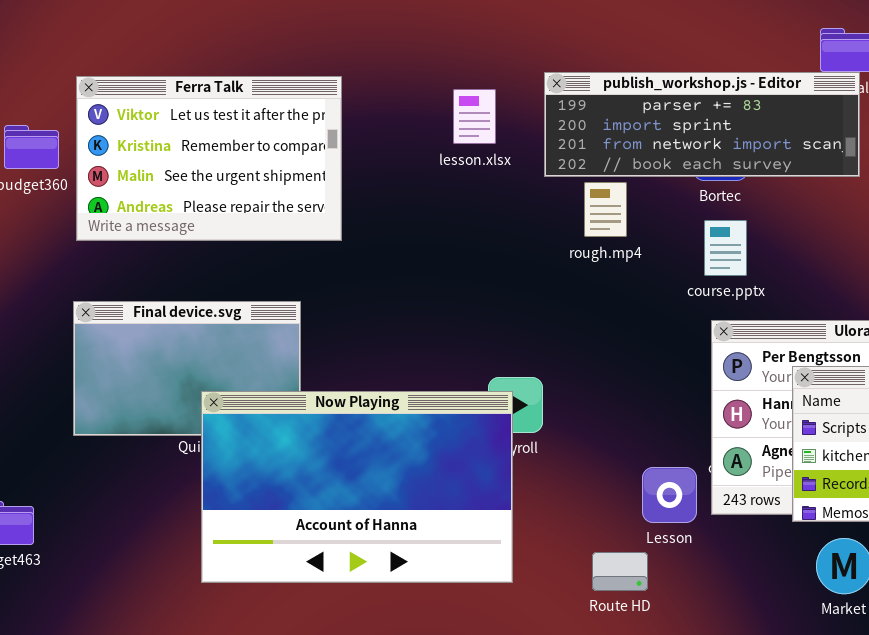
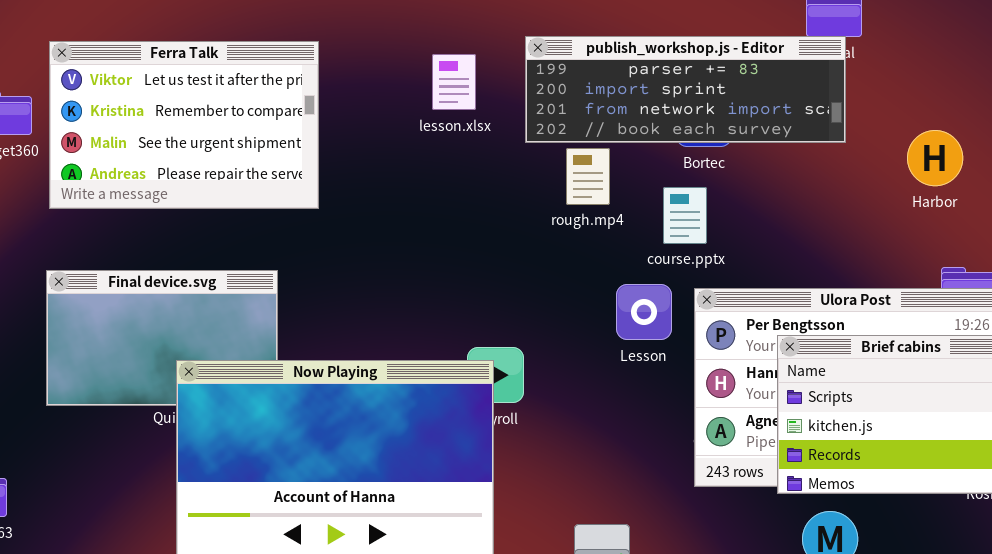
course.pptx: [704,220,747,276] -> [663,187,707,244], moved
Lesson: [642,467,697,523] -> [616,284,672,340], moved

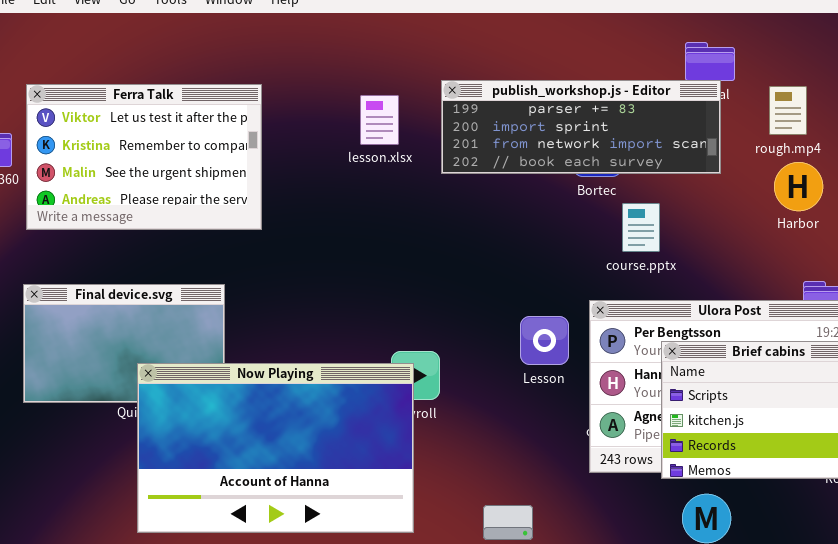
rough.mp4: [566,148,610,205] -> [769,86,807,135], moved
course.pptx: [663,187,707,244] -> [622,203,660,252], moved
Lesson: [616,284,672,340] -> [520,316,569,365], moved

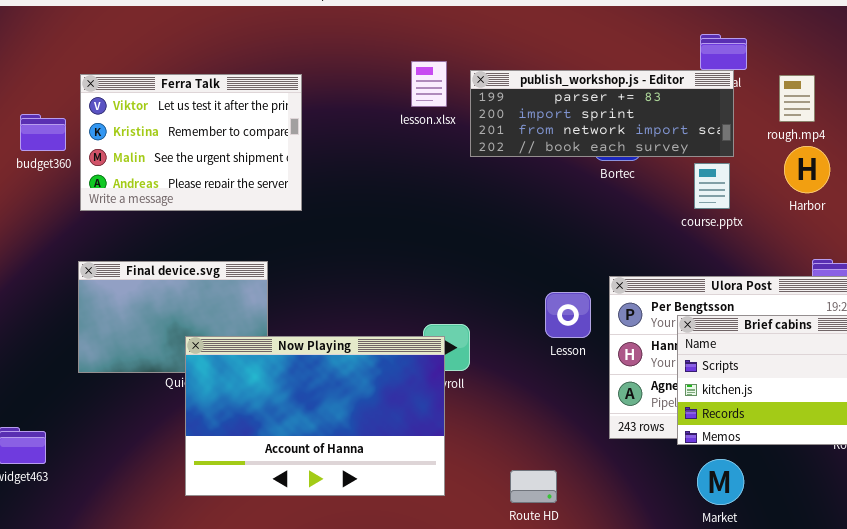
lesson.xlsx: [360,95,399,145] -> [411,61,447,107], moved
course.pptx: [622,203,660,252] -> [694,163,730,209], moved

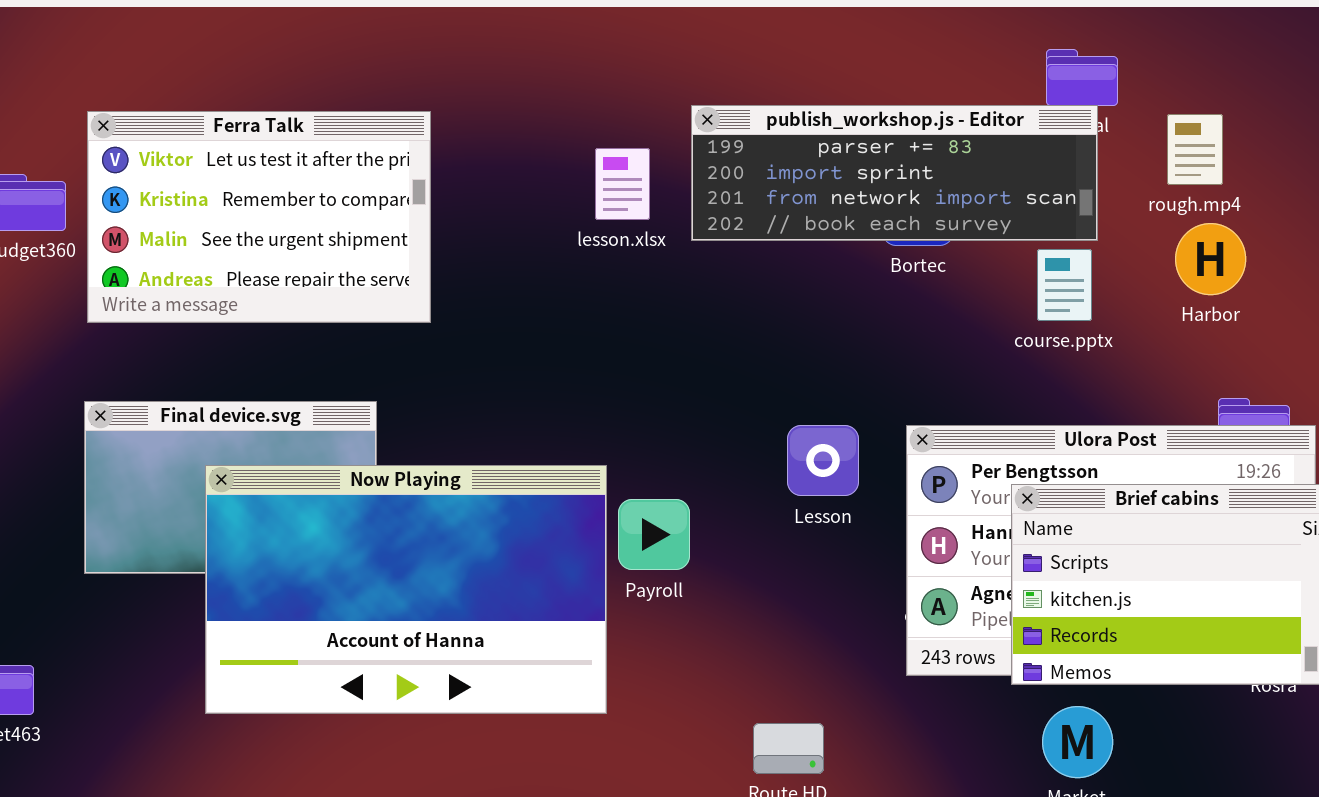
lesson.xlsx: [411,61,447,107] -> [595,148,650,220], moved
Lesson: [545,292,591,338] -> [787,425,859,496], moved
Now Playing: [185,336,445,496] -> [205,465,607,714], moved

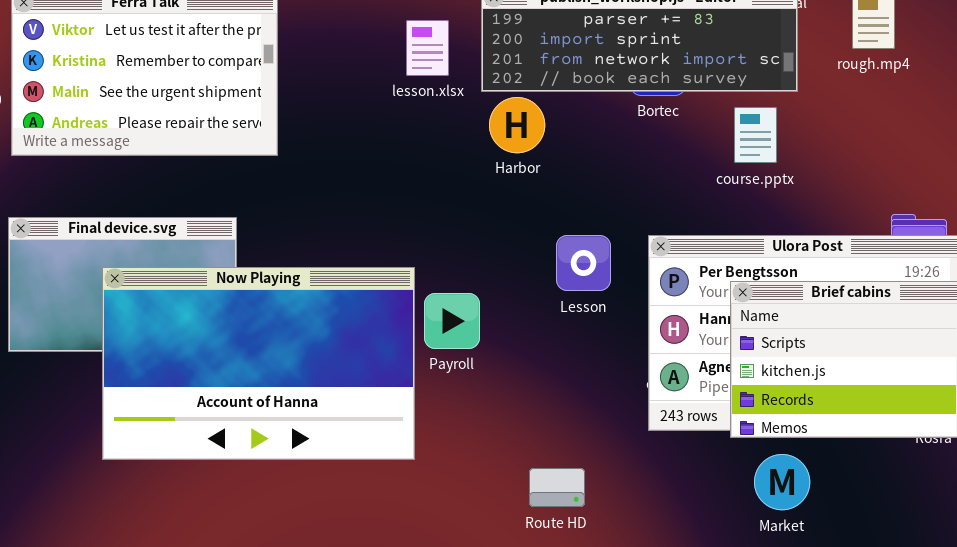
Harbor: [1175,223,1246,295] -> [489,97,545,153], moved
course.pptx: [1037,249,1092,321] -> [734,107,777,163], moved

